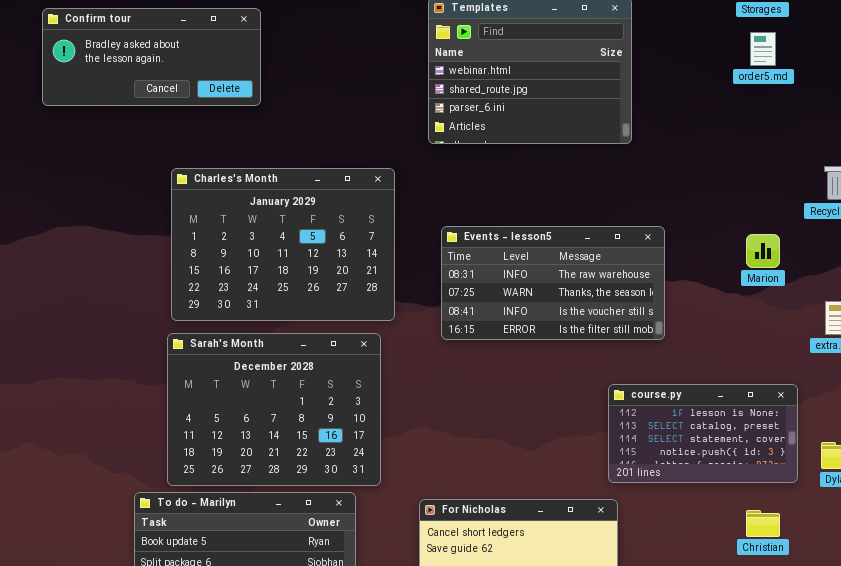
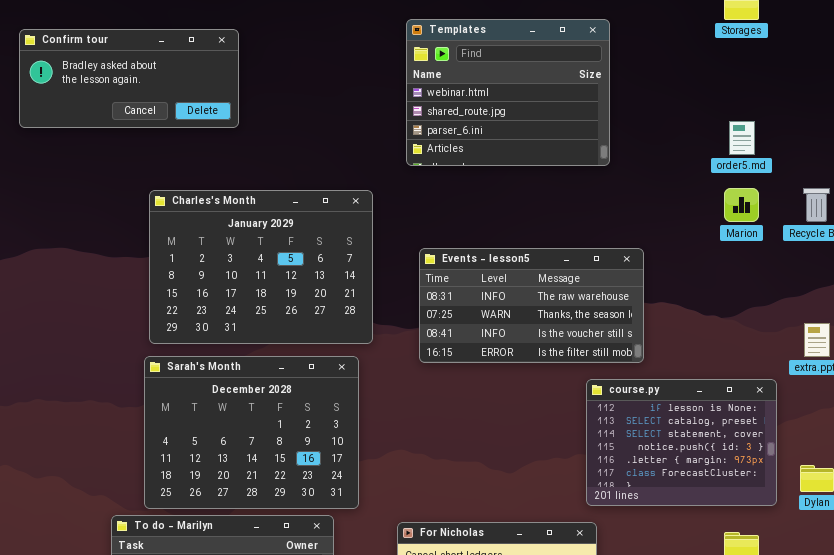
order5.md: [750,32,776,66] -> [729,121,755,155], moved
Marion: [746,234,780,268] -> [724,188,759,222], moved
course.py: [608,384,798,483] -> [586,379,777,506], resized

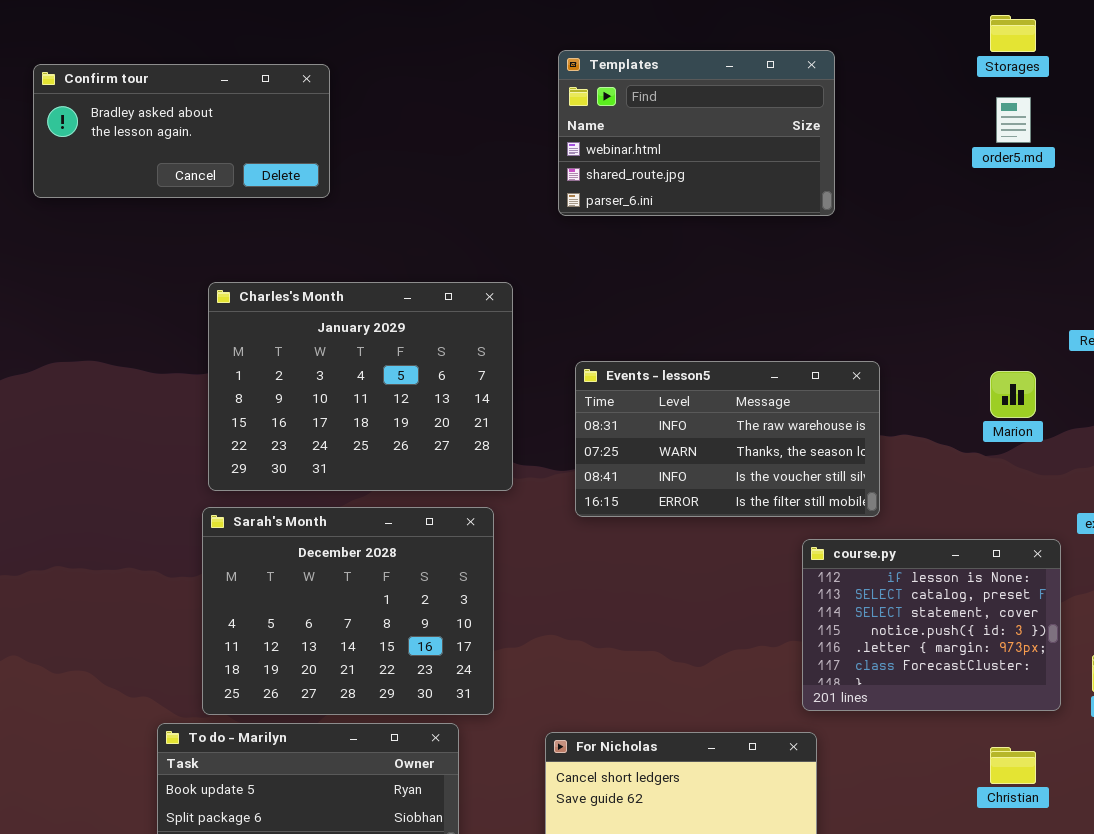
Templates: [406,19,610,166] -> [558,50,835,216], resized
order5.md: [729,121,755,155] -> [996,97,1031,143], moved
Marion: [724,188,759,222] -> [990,371,1036,418], moved

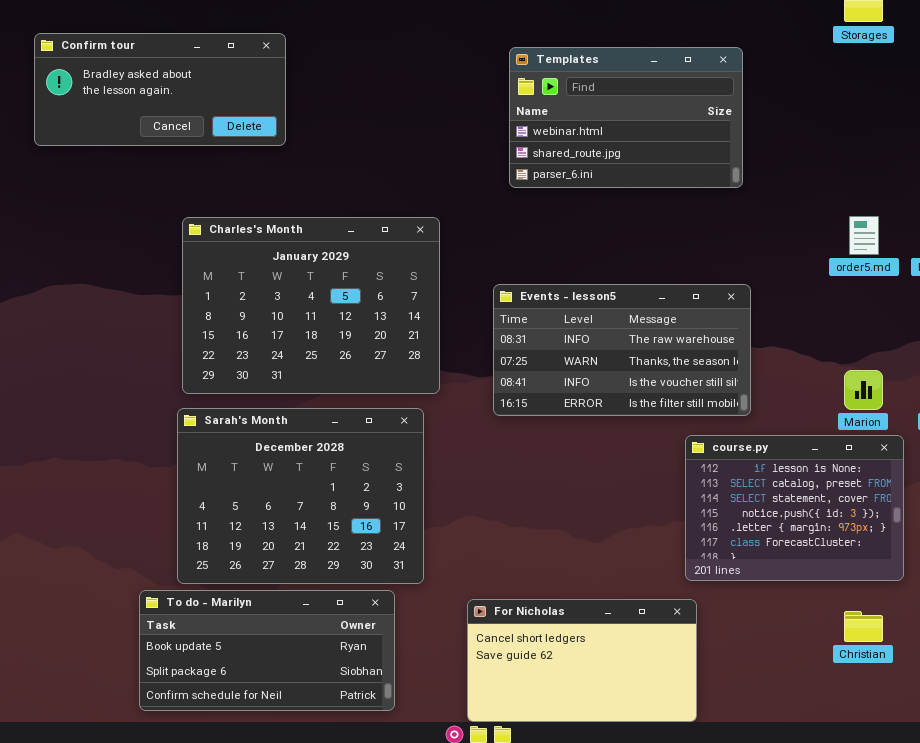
Templates: [558,50,835,216] -> [509,47,743,188], moved
order5.md: [996,97,1031,143] -> [849,216,879,255], moved
Marion: [990,371,1036,418] -> [844,370,883,410], moved

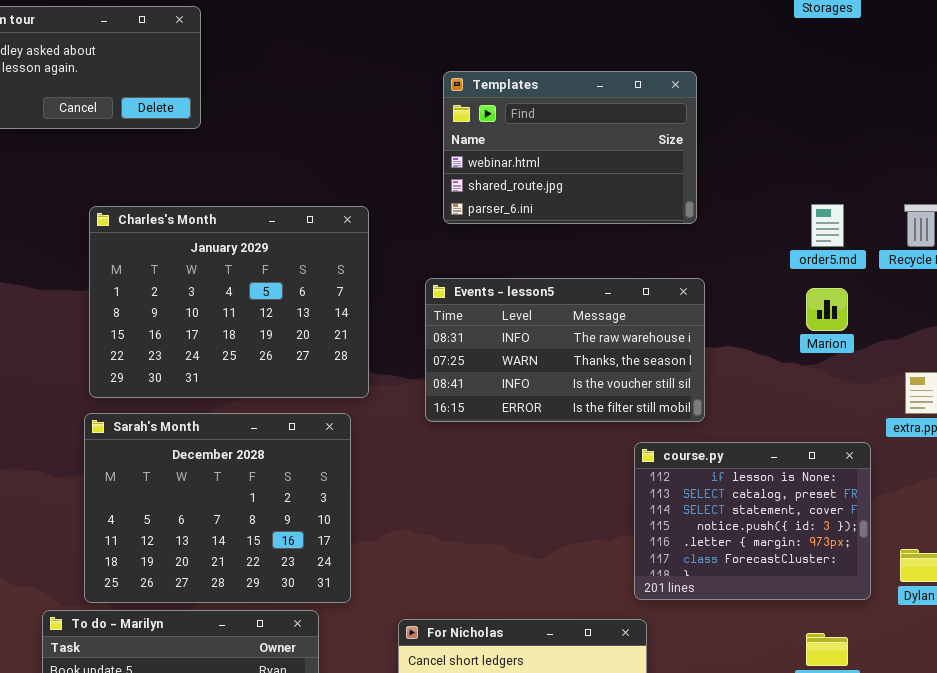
Templates: [509,47,743,188] -> [443,71,697,224], moved
Marion: [844,370,883,410] -> [806,288,848,331], moved

